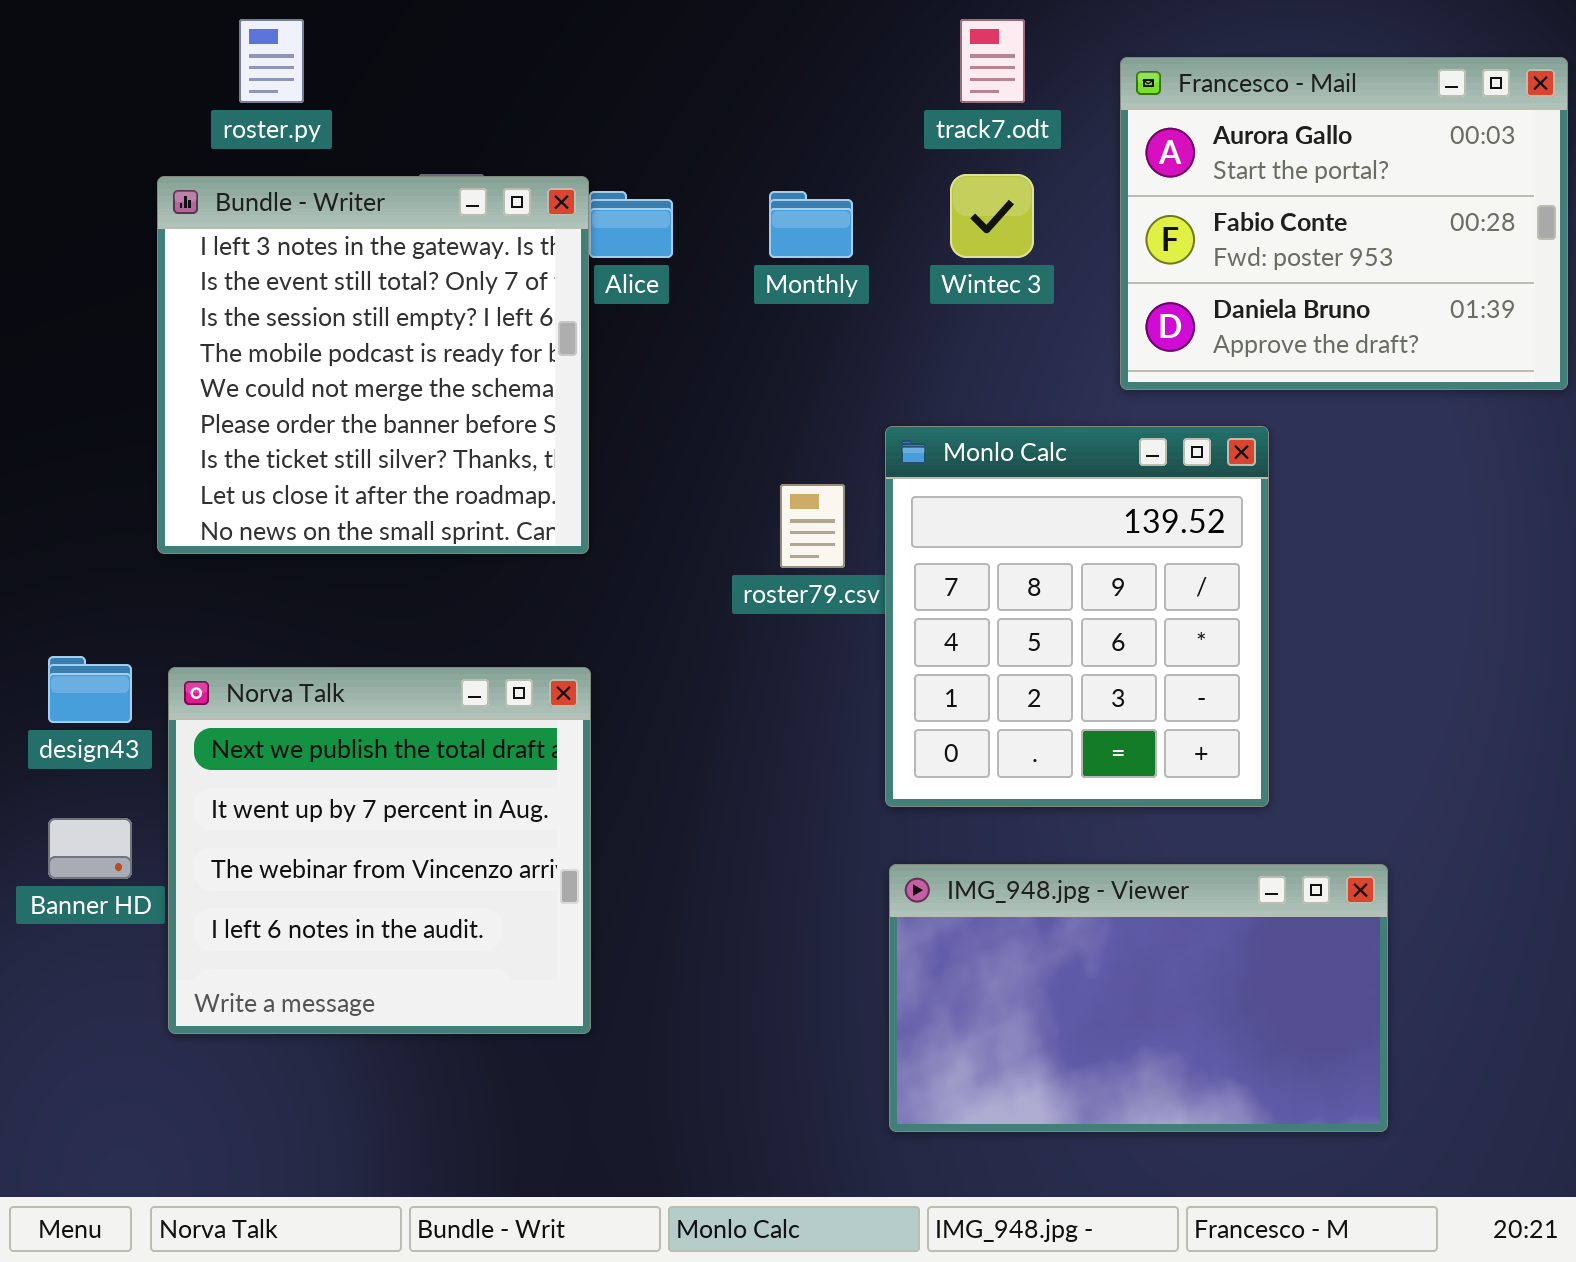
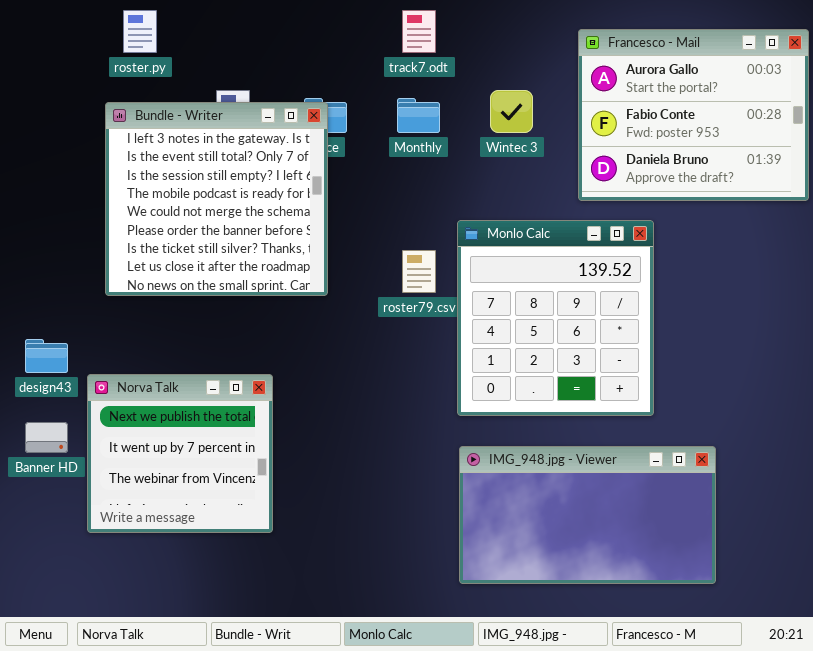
track7.odt: [960,19,1025,103] -> [402,10,436,53], moved
Bundle - Writer: [157,176,589,554] -> [105,102,328,296], moved
Norva Talk: [168,667,591,1034] -> [87,374,273,533], resized

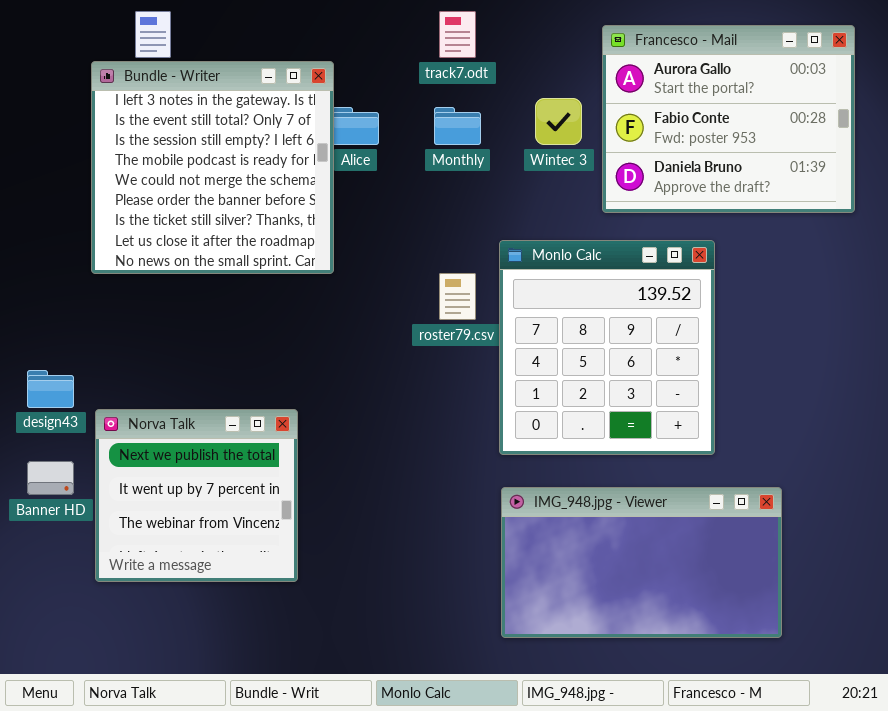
Francesco - Mail: [578,29,809,201] -> [602,25,855,213], moved
Bundle - Writer: [105,102,328,296] -> [91,61,334,274], moved

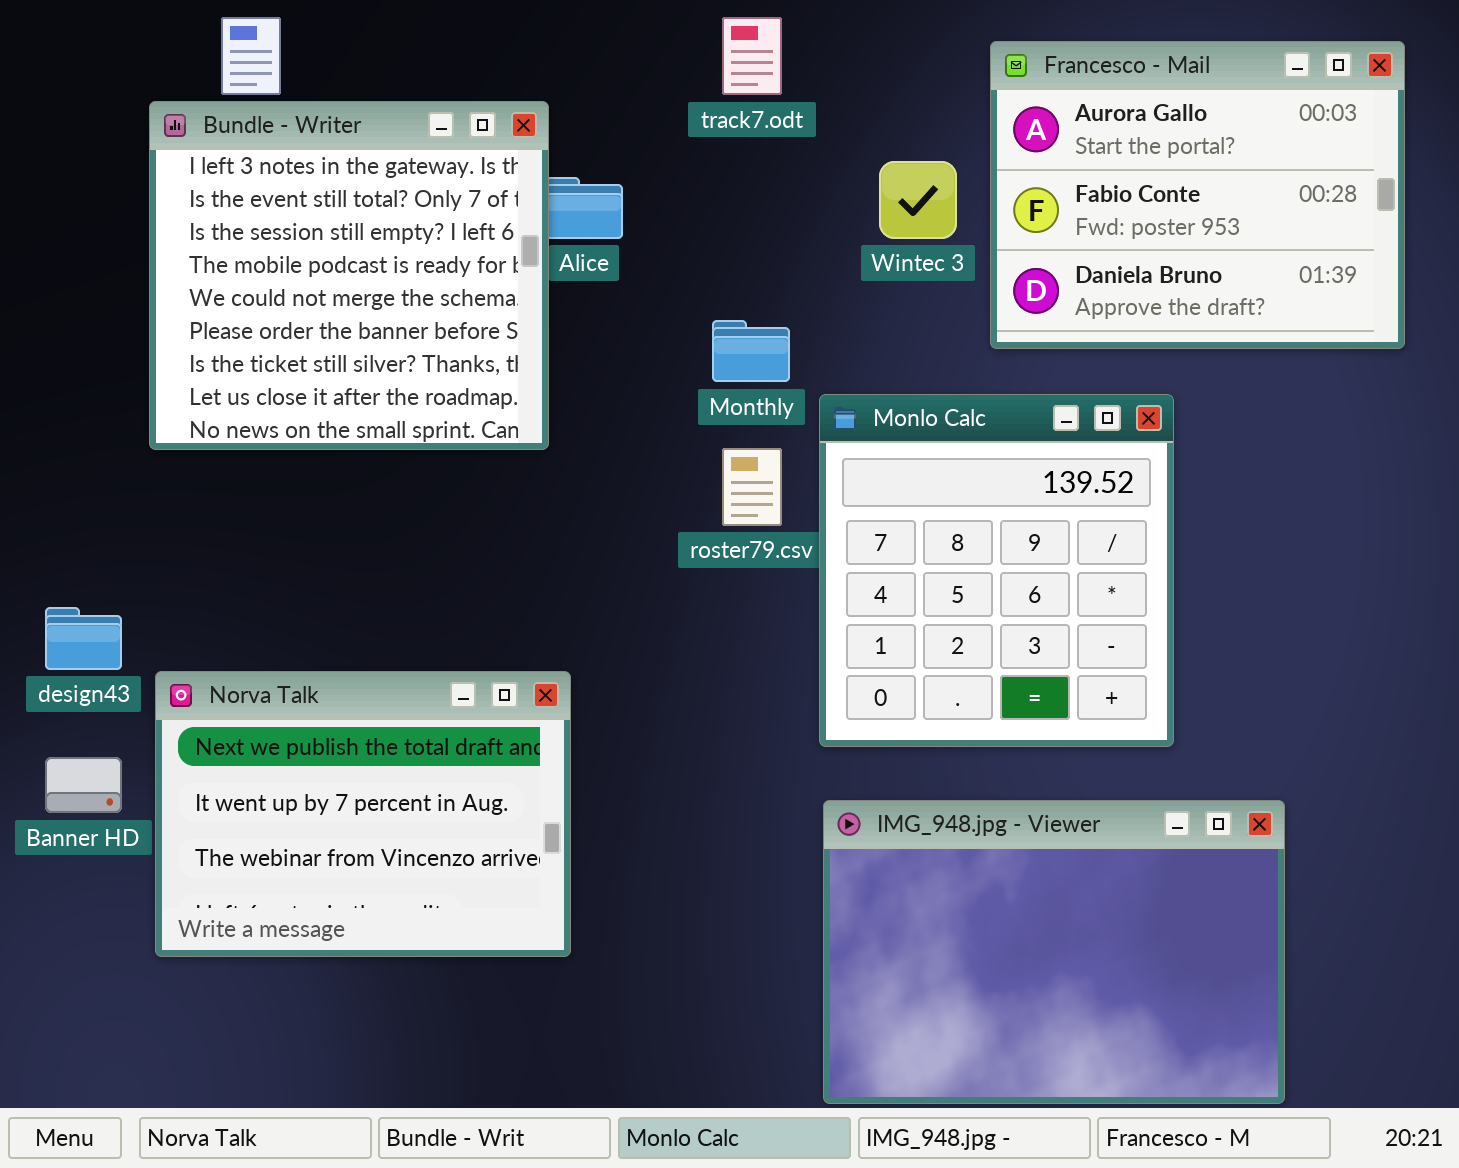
Monthly: [434,107,481,145] -> [712,320,790,382], moved
Norva Talk: [95,409,298,582] -> [155,671,571,957], resized
IMG_948.jpg - Viewer: [501,487,782,638] -> [823,800,1285,1104], resized

